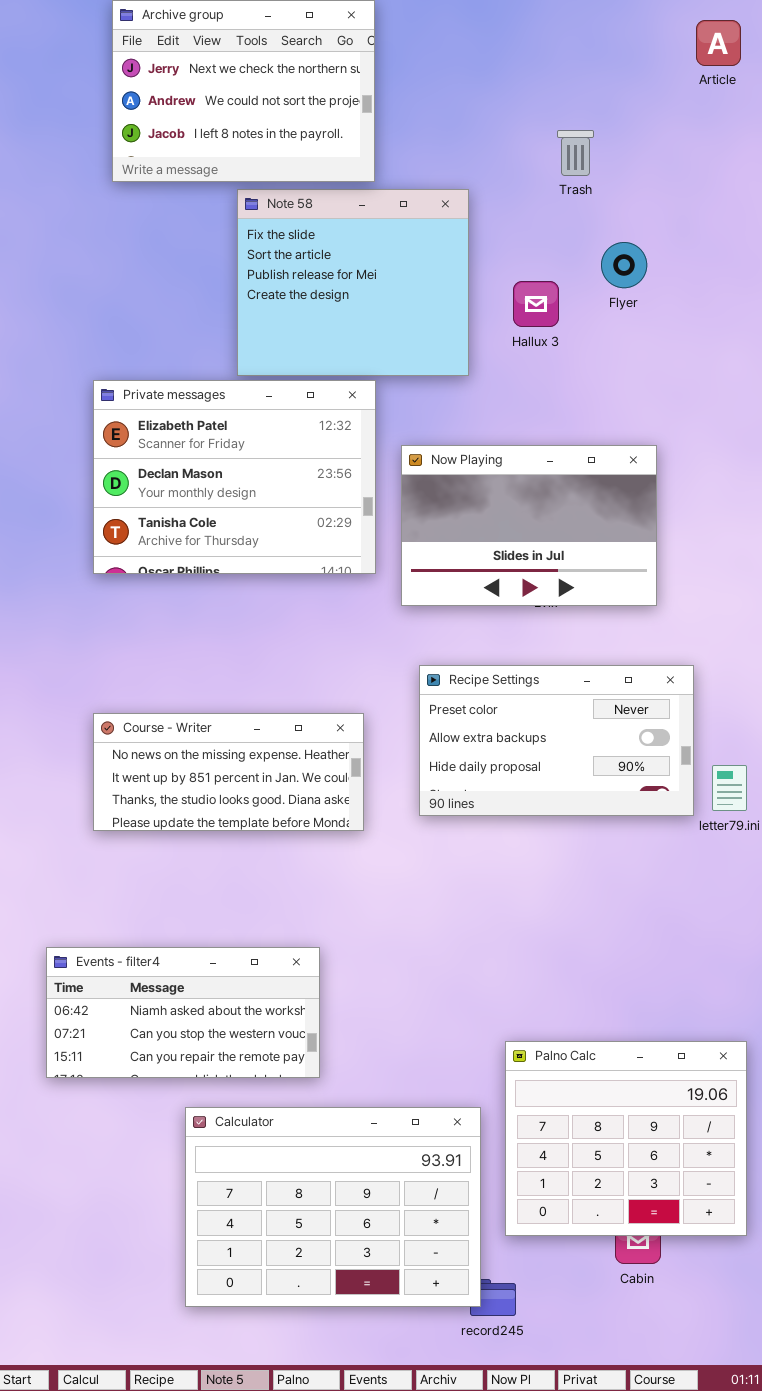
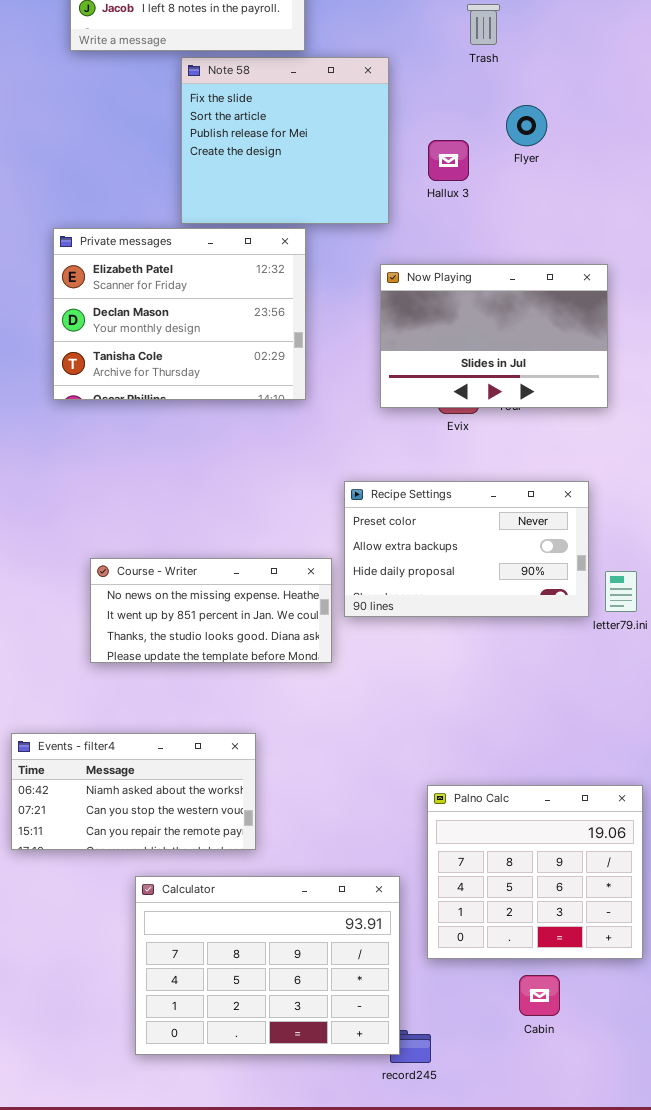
Now Playing: [401,445,657,606] -> [380,264,608,408], moved
Course - Writer: [93,713,364,831] -> [90,558,332,663], moved
Palno Calc: [505,1041,747,1236] -> [427,785,643,959], moved

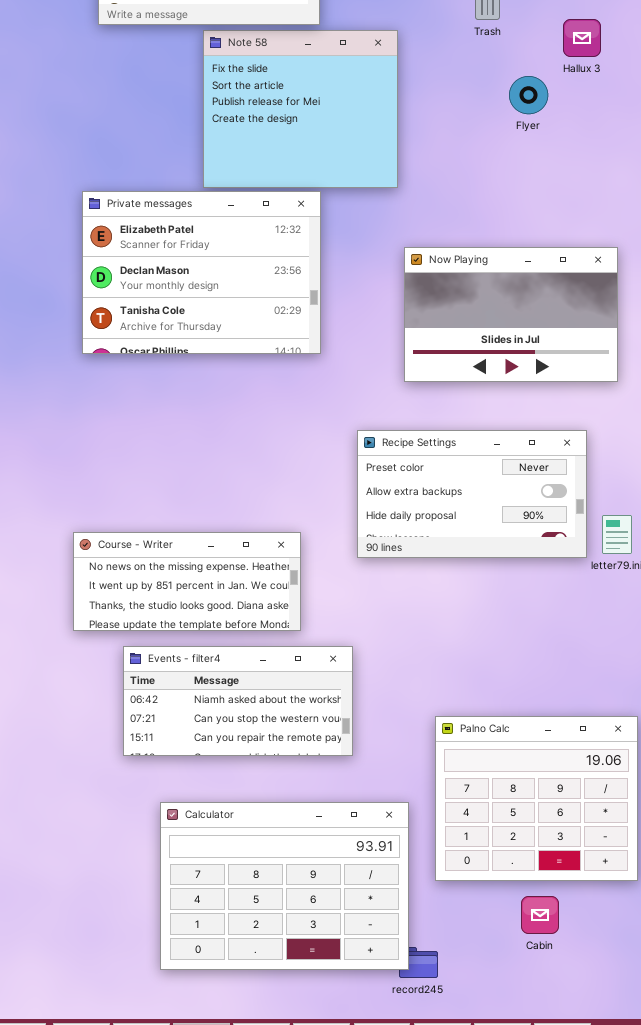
Hallux 3: [428,140,469,181] -> [563,19,601,57], moved
Now Playing: [380,264,608,408] -> [404,247,618,382], moved
Course - Writer: [90,558,332,663] -> [73,532,301,631], moved
Events - filter4: [11,733,256,850] -> [123,646,353,756], moved

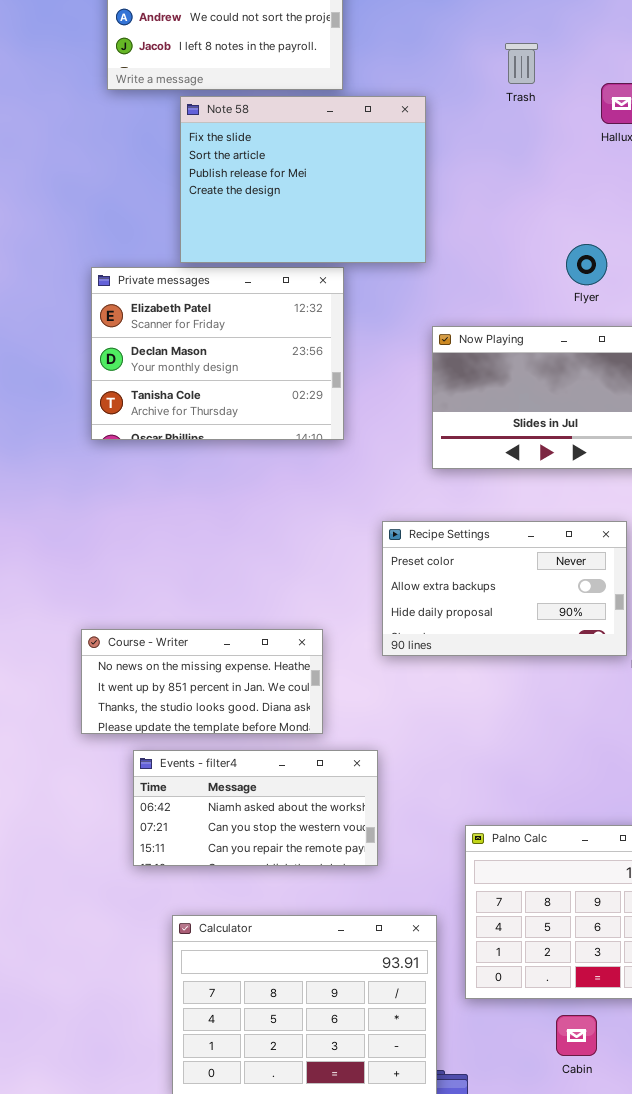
Note 58: [203,30,398,188] -> [180,96,426,263], resized
Flyer: [509,76,548,114] -> [566,244,607,285], moved

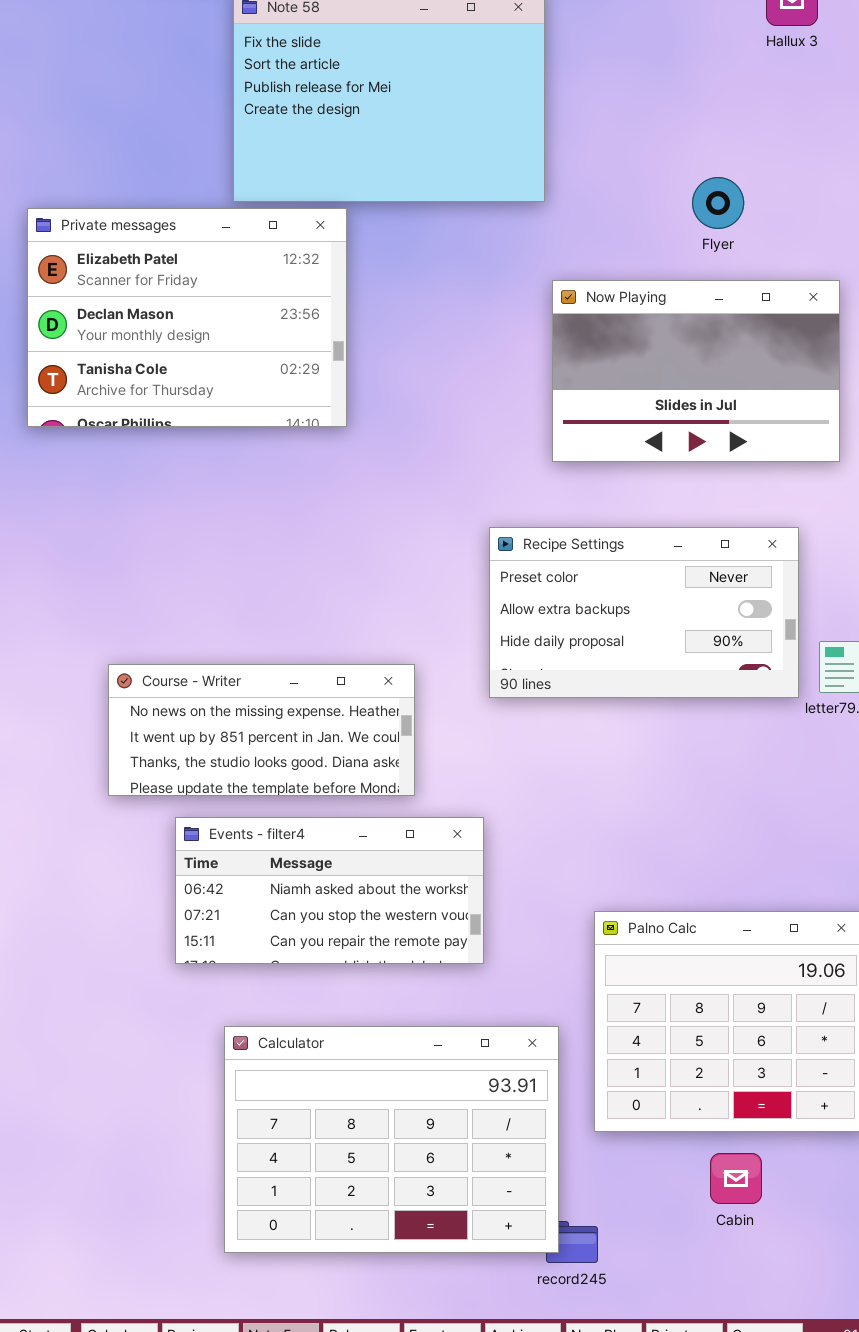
Flyer: [566,244,607,285] -> [692,177,744,229], moved
Private messages: [91,267,344,440] -> [27,208,347,427], moved

